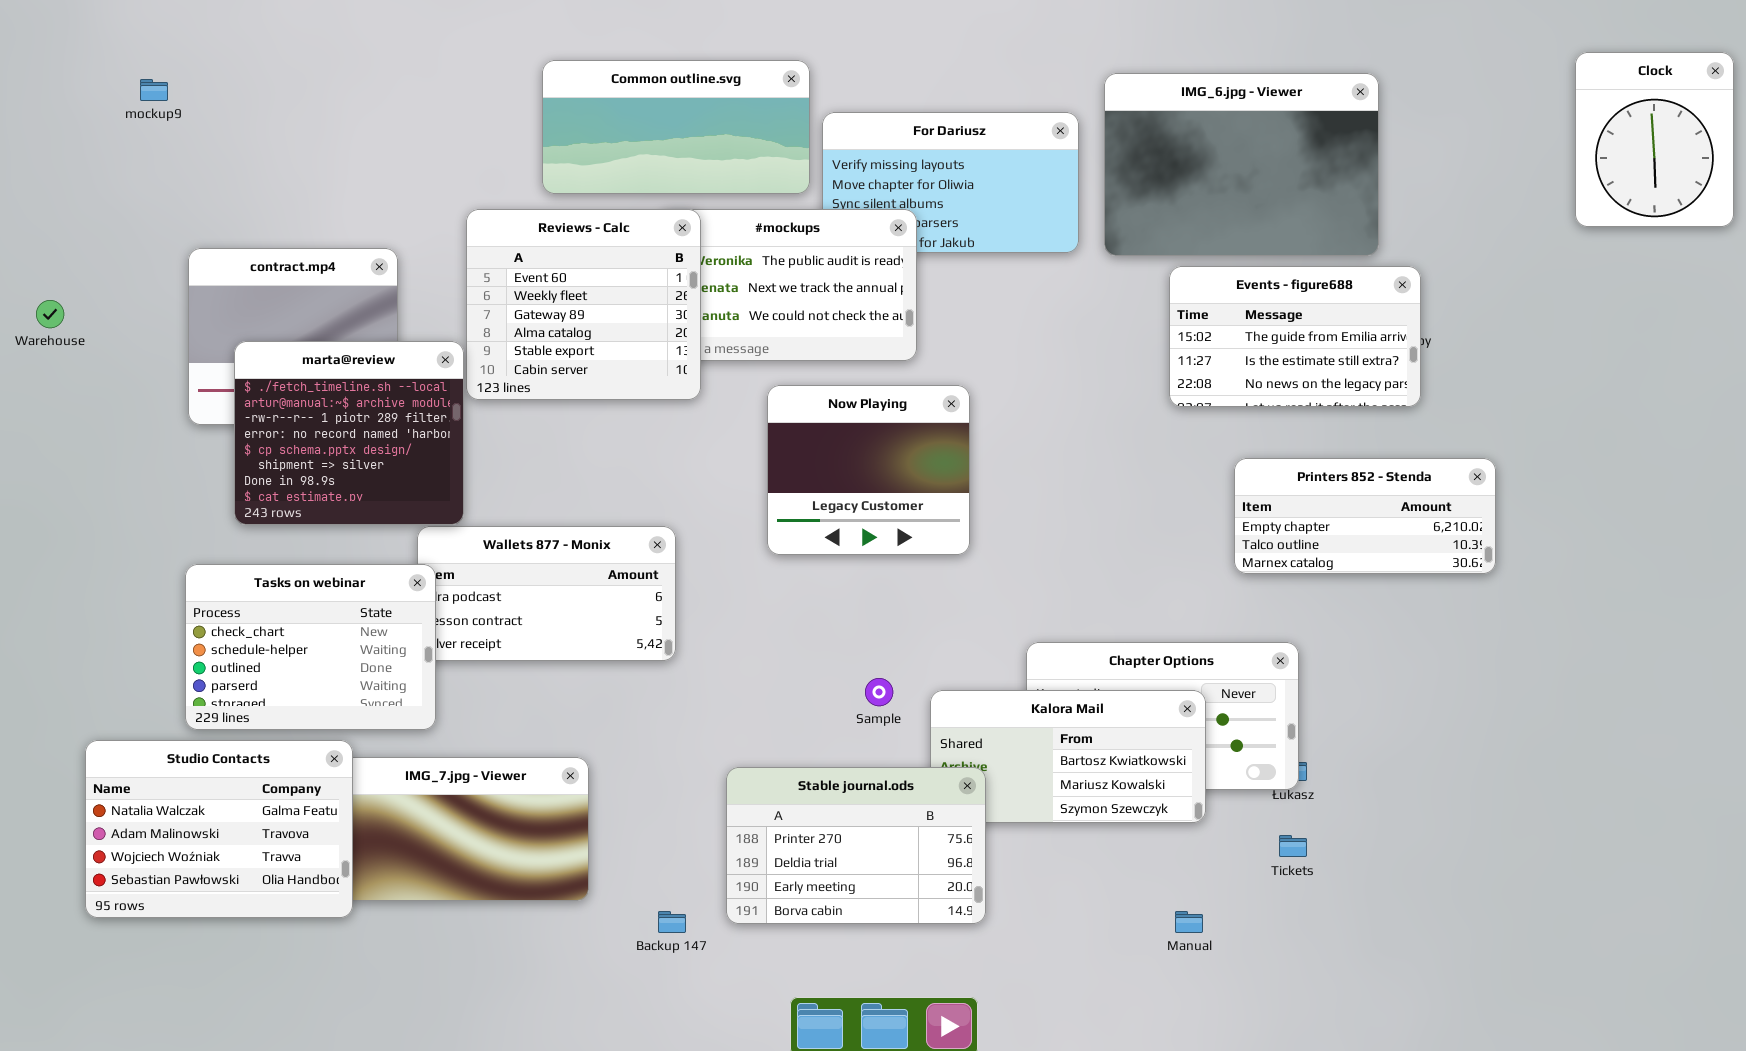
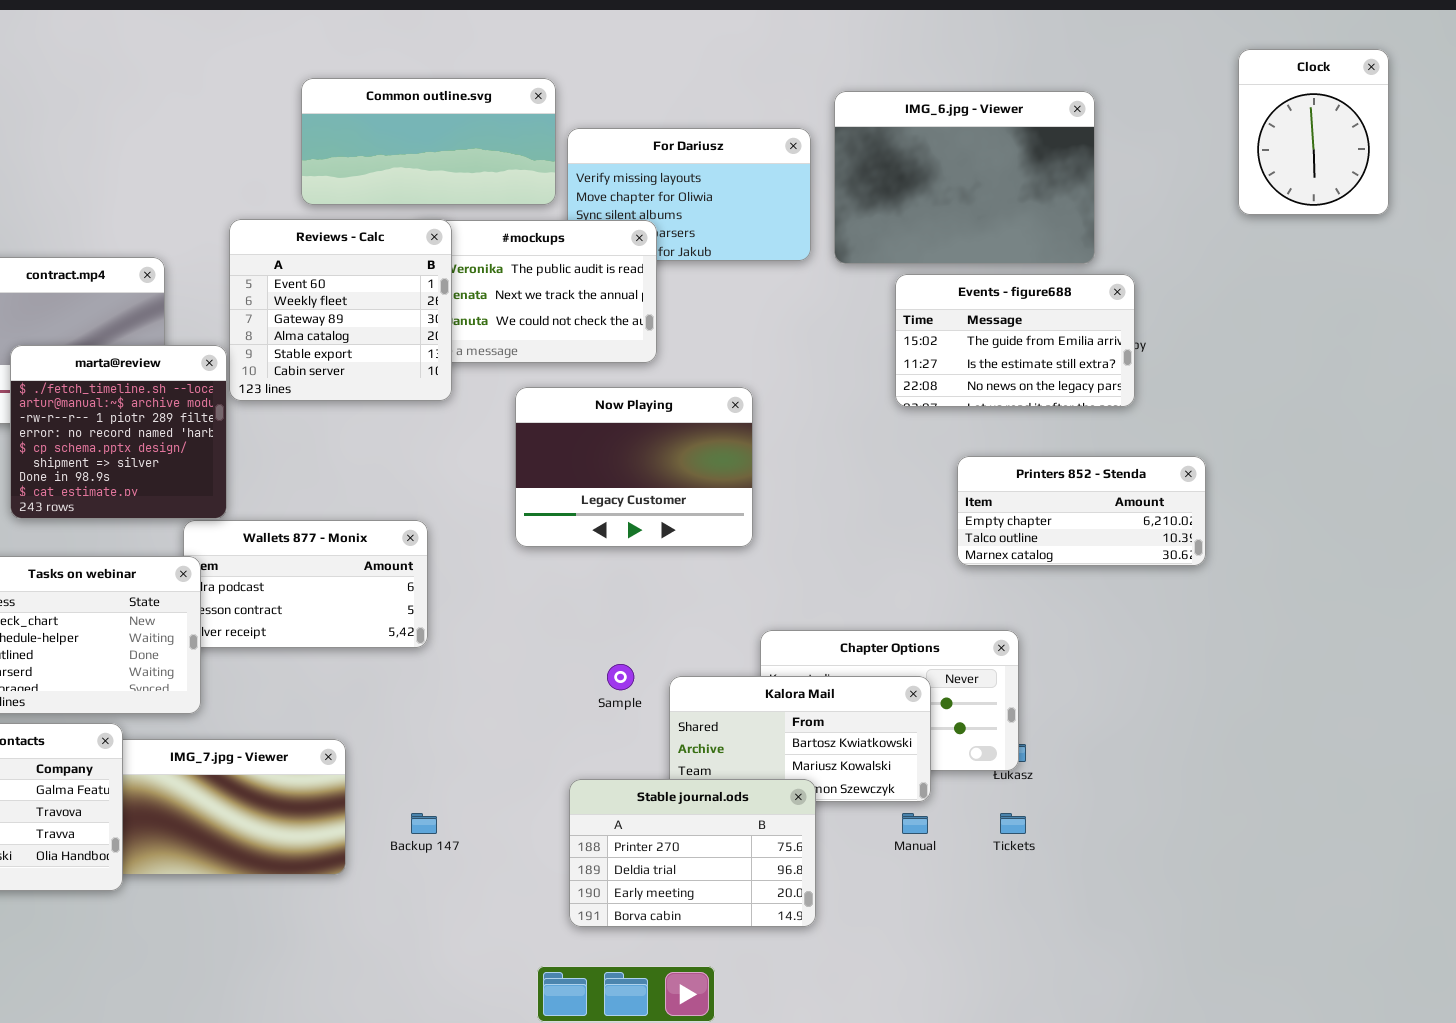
Clock: [1575,52,1734,227] -> [1238,49,1389,215], moved
Now Playing: [767,385,970,555] -> [515,387,753,547], resized
Stable journal.ods: [726,767,986,924] -> [569,779,816,927], moved
Backup 147: [658,911,686,933] -> [411,813,437,834], moved
Manual: [1175,911,1203,933] -> [902,813,928,834], moved

